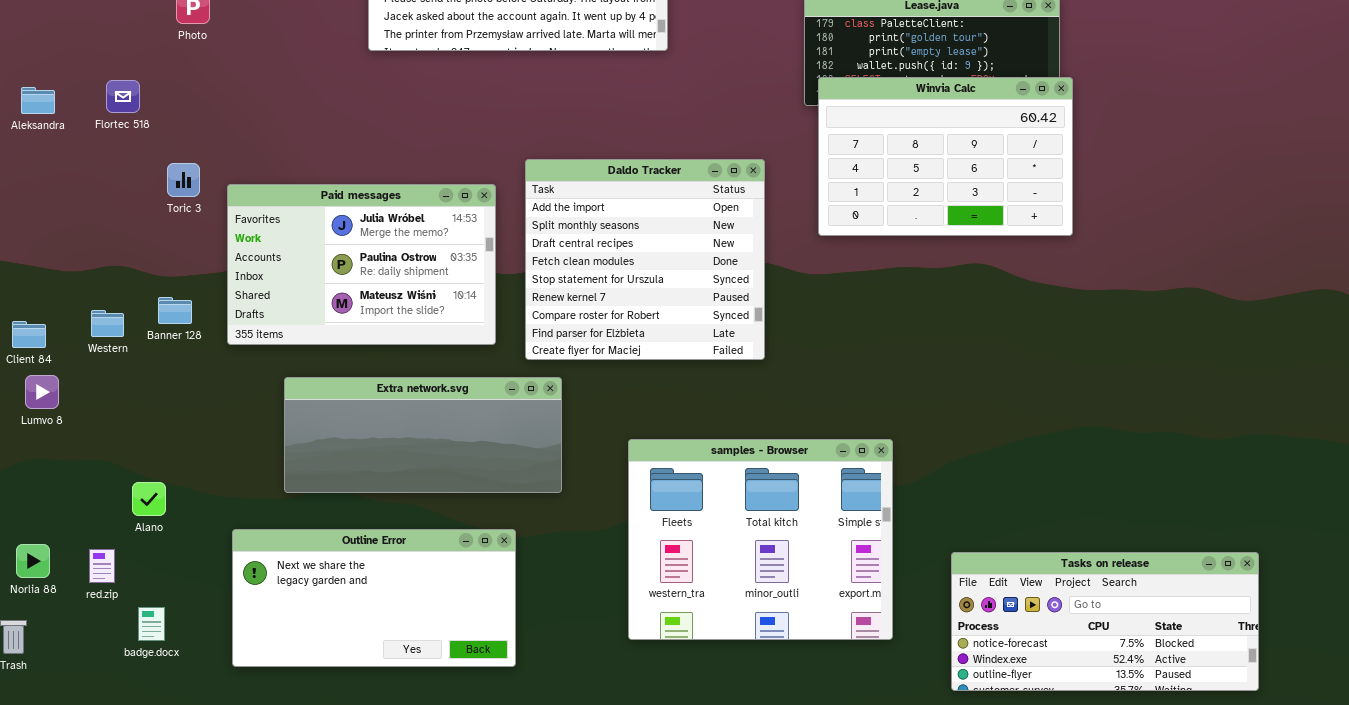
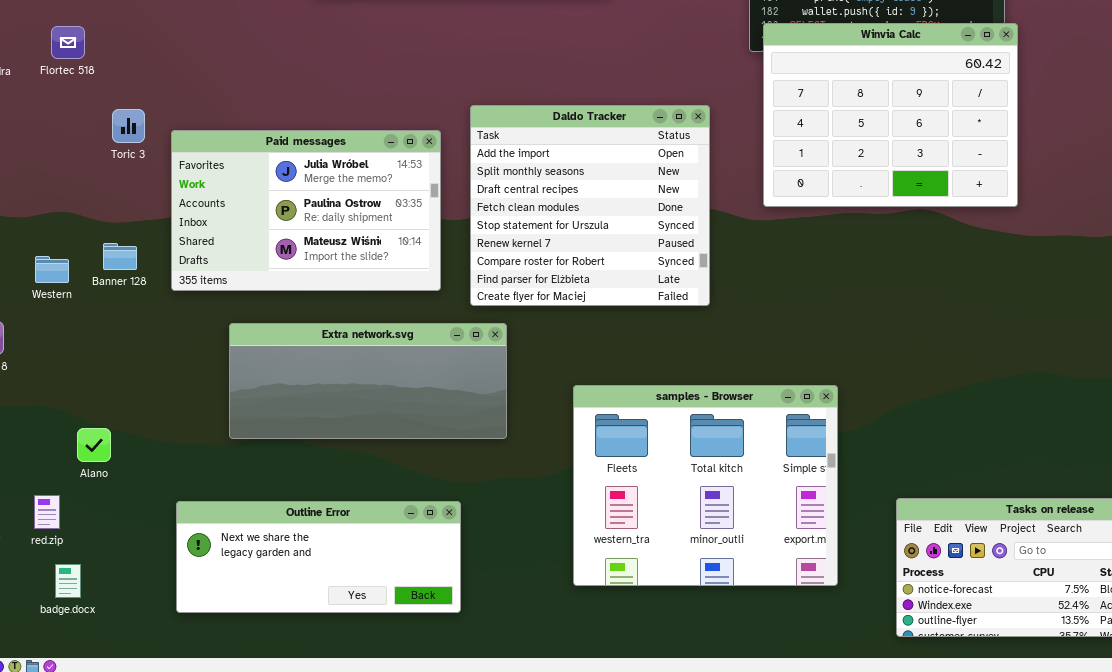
Winvia Calc: [818,77,1073,236] -> [763,23,1018,207], resized
Outline Error: [232,529,516,667] -> [176,501,461,613], resized
badge.docx: [138,607,165,641] -> [55,564,81,598], moved

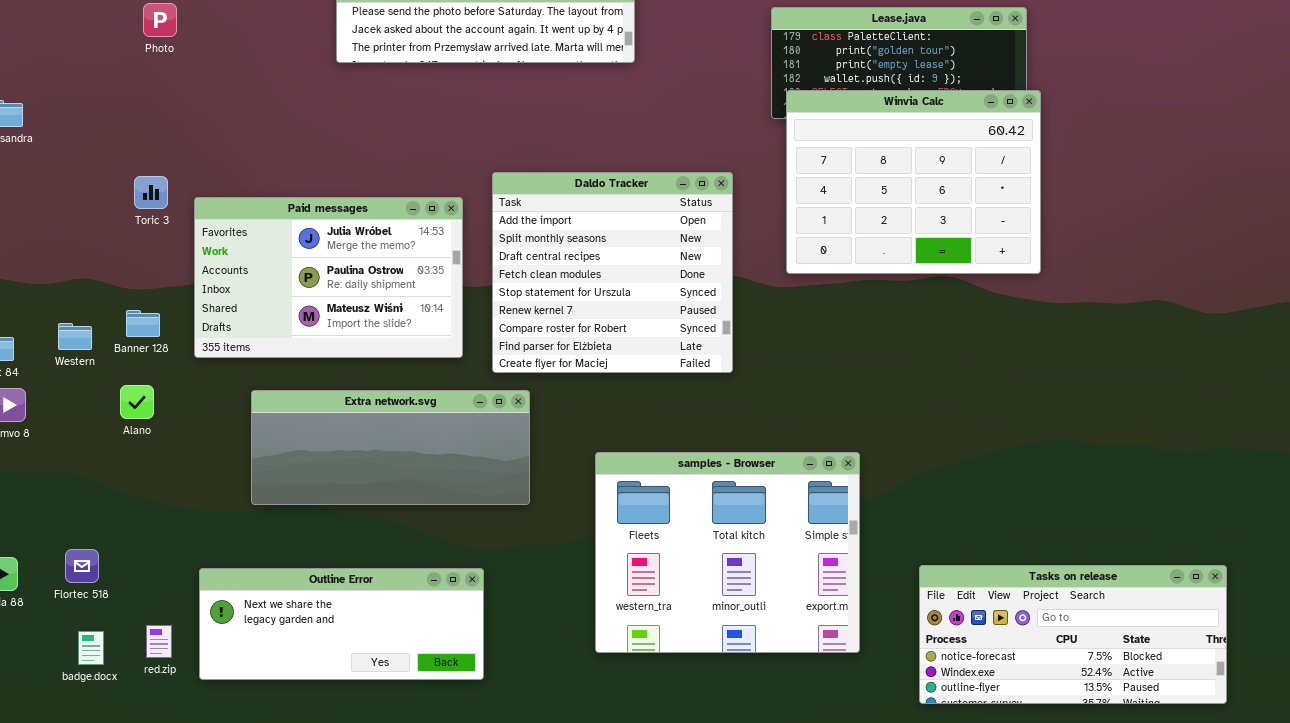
Flortec 518: [51,26,85,59] -> [65,549,99,583], moved
Alano: [77,428,111,462] -> [120,385,154,419], moved
red.zip: [34,495,60,529] -> [146,625,172,658], moved

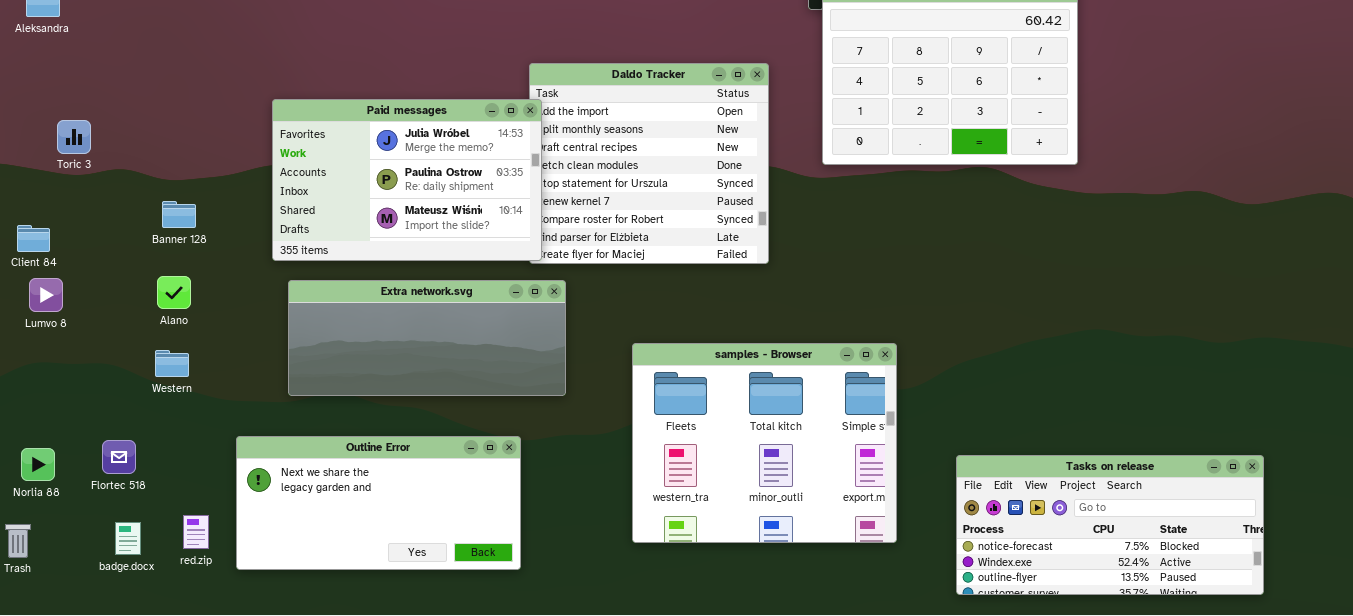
Toric 3: [134,176,168,209] -> [57,120,91,154], moved
Paid messages: [194,197,463,358] -> [272,99,542,261], moved
Western: [58,323,92,350] -> [155,350,189,377], moved
Outline Error: [199,568,484,680] -> [236,436,521,570], resized

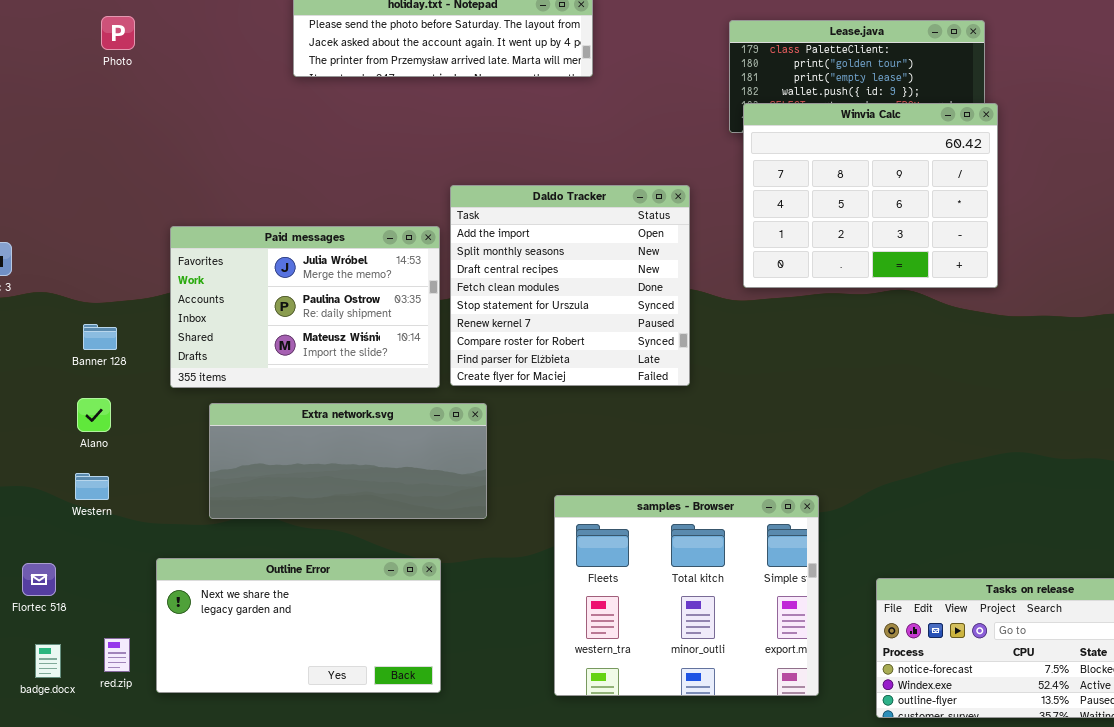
Paid messages: [272,99,542,261] -> [170,226,440,388], moved
samples - Browser: [632,343,897,543] -> [554,495,819,696], moved

